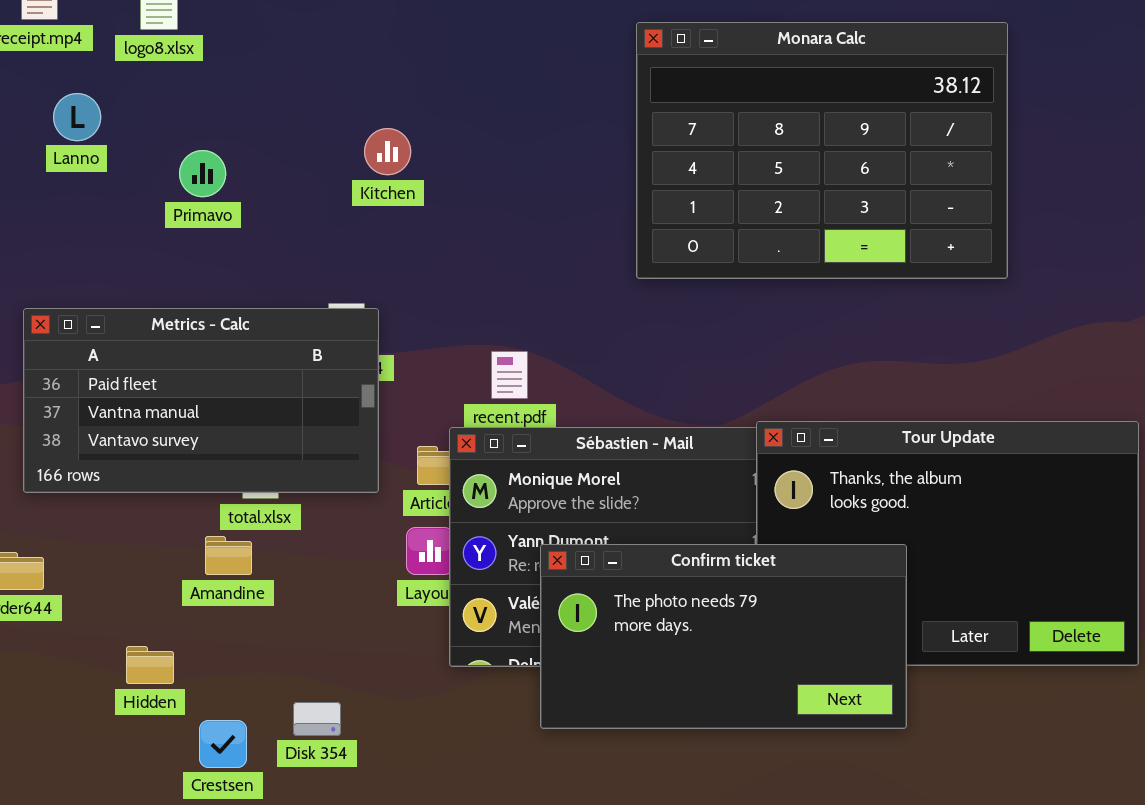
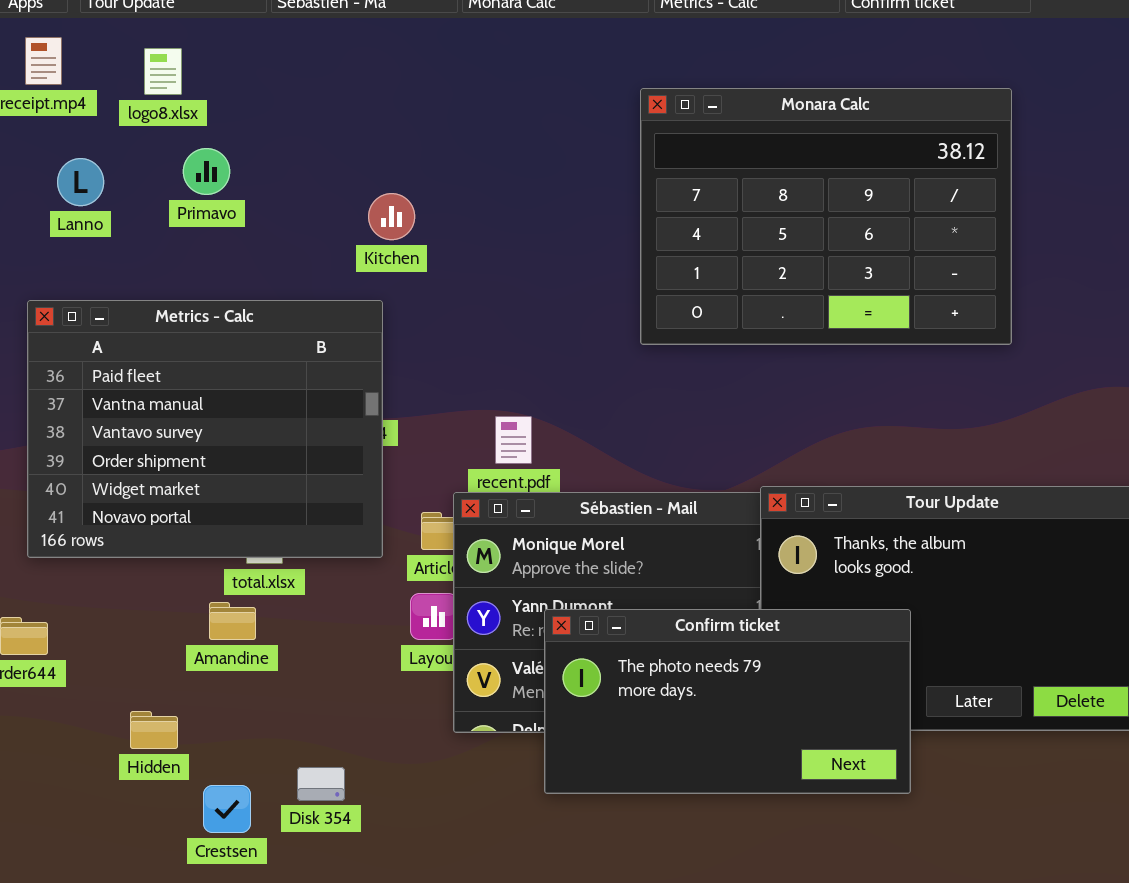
Primavo: [179,150,226,197] -> [183,148,230,195], moved
Metrics - Calc: [23,308,379,493] -> [27,300,383,558], resized

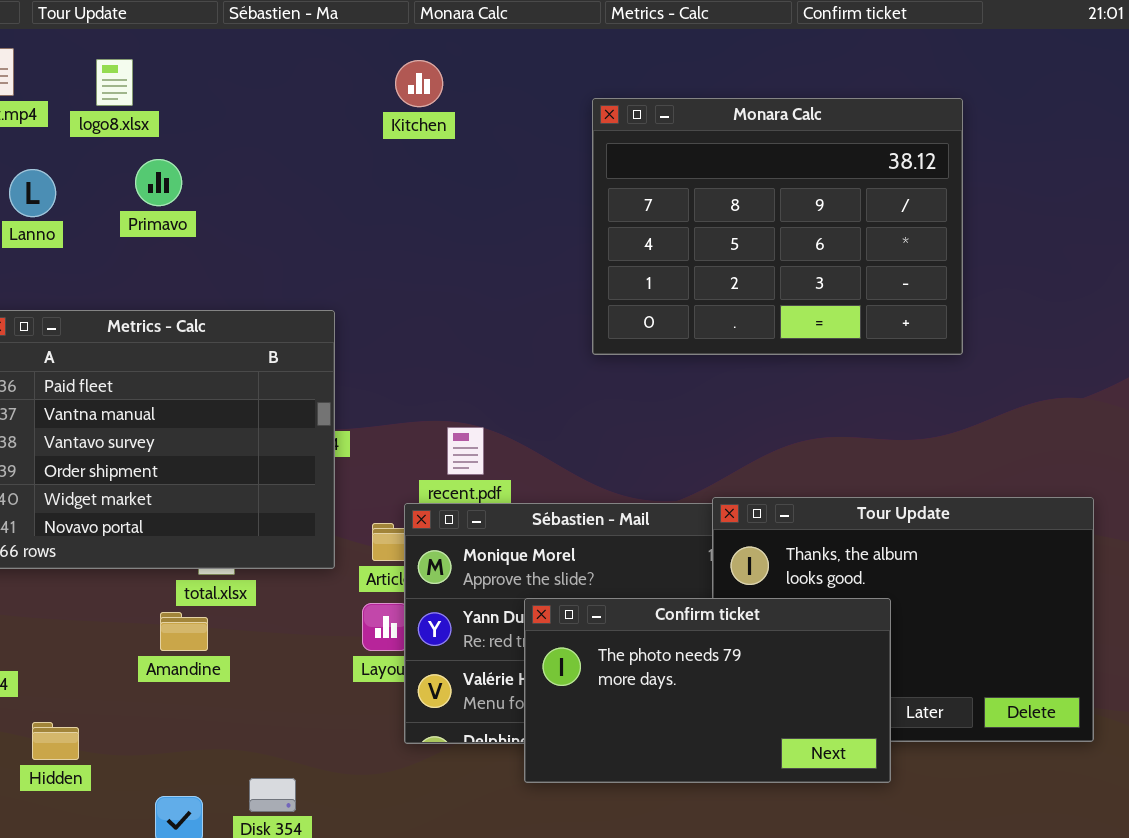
Kitchen: [368,193,415,240] -> [395,60,443,107], moved
Confirm ticket: [544,609,911,794] -> [524,598,891,783], moved
Hidden: [130,711,178,749] -> [32,722,79,760], moved

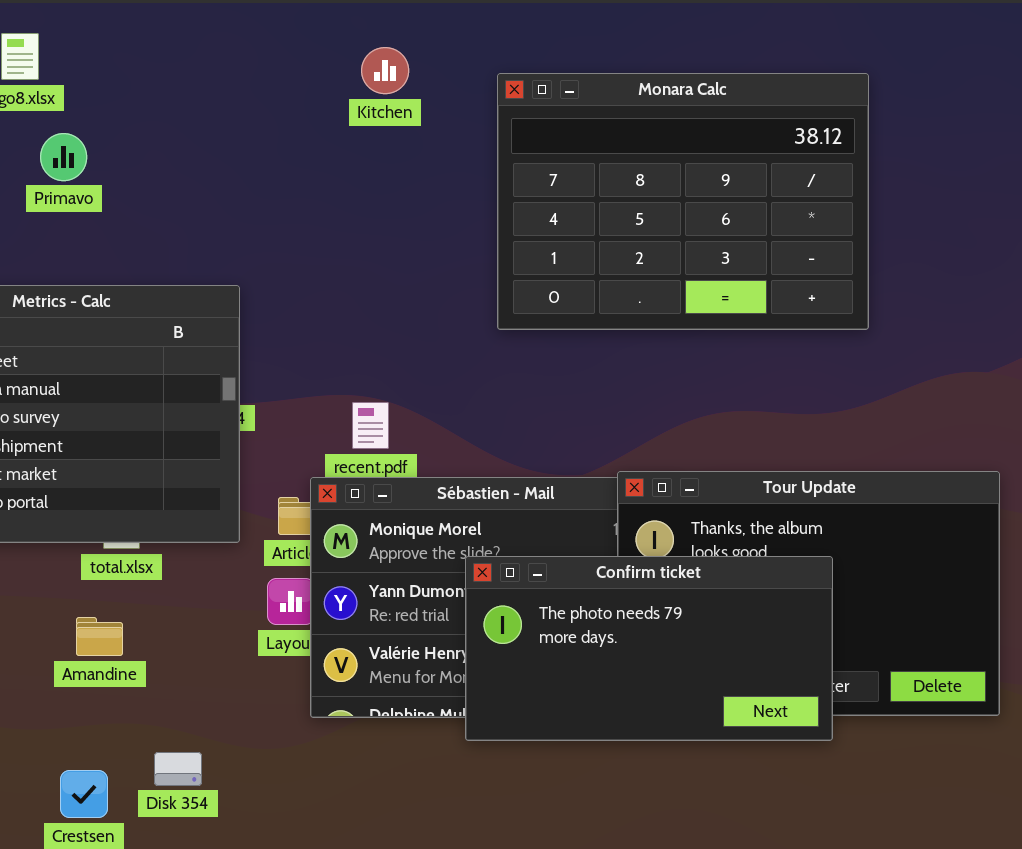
Kitchen: [395,60,443,107] -> [361,47,409,94], moved
Confirm ticket: [524,598,891,783] -> [465,556,833,741], moved
Amandine: [160,612,208,651] -> [76,617,123,656], moved

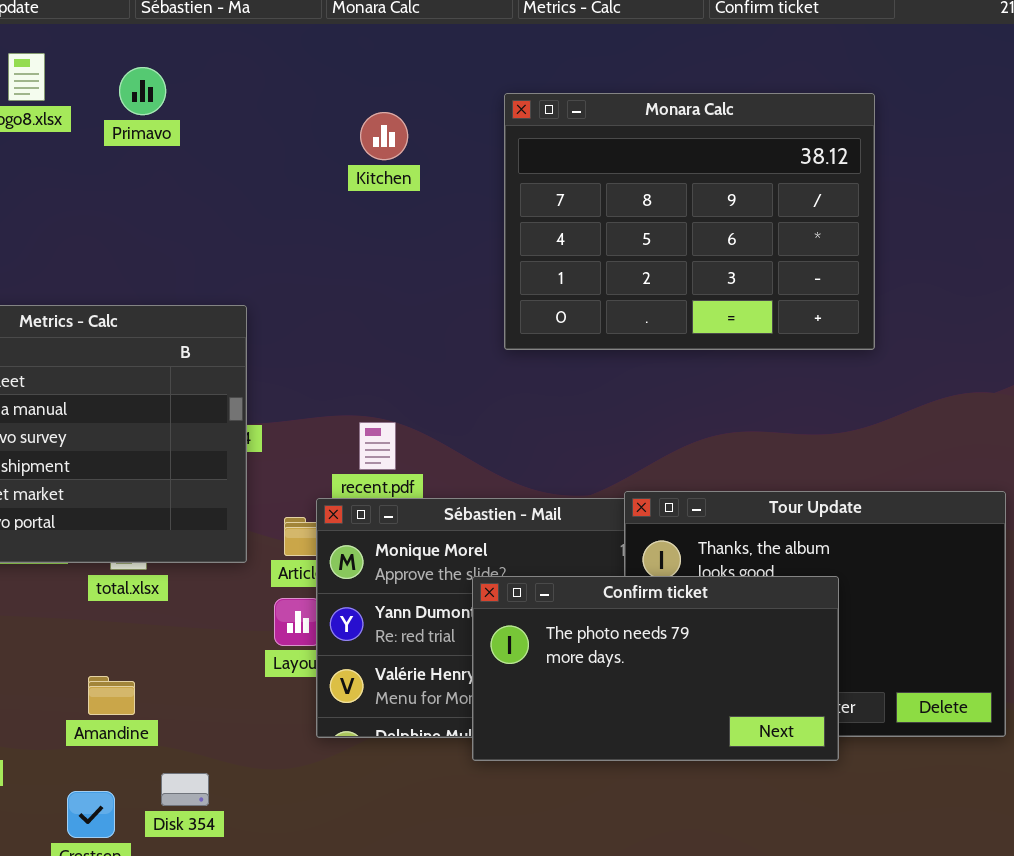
Kitchen: [361,47,409,94] -> [360,112,408,160], moved
Primavo: [40,133,87,181] -> [119,67,166,115], moved
Amandine: [76,617,123,656] -> [88,676,135,715], moved

